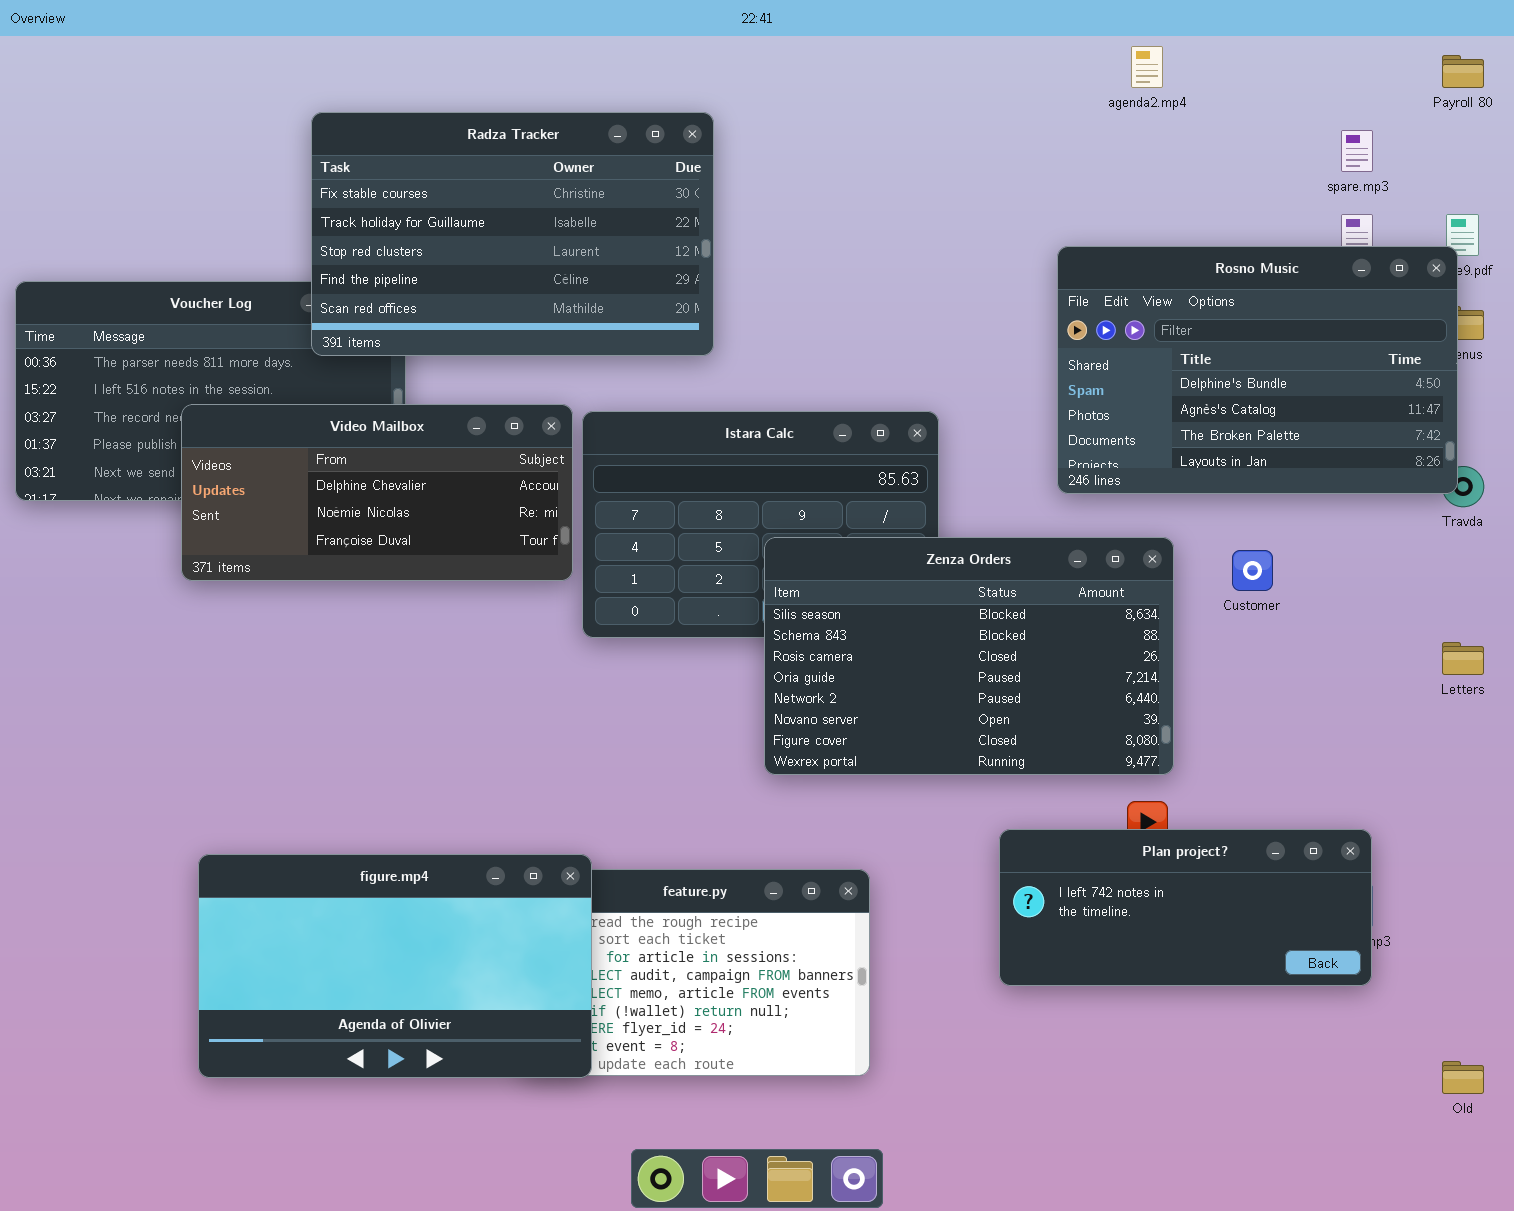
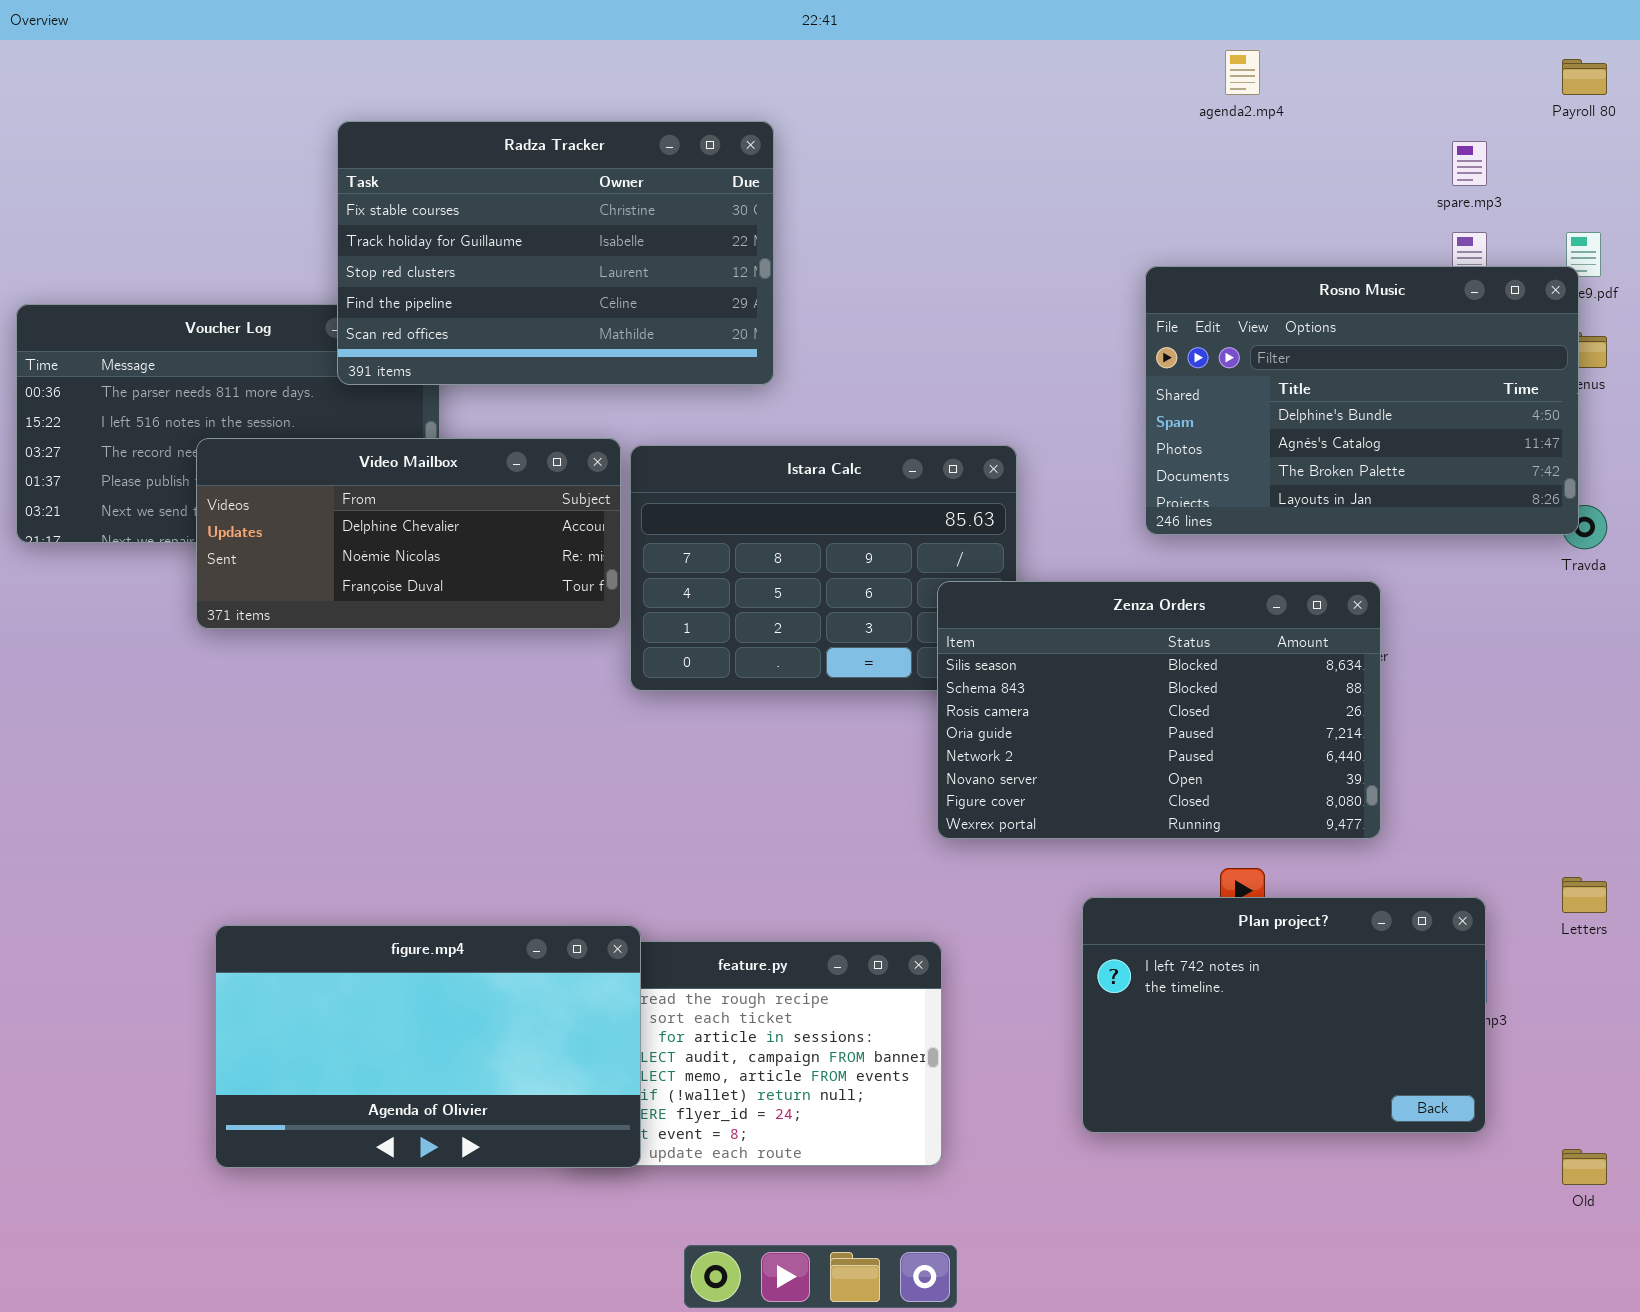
Zenza Orders: [764,537,1174,775] -> [937,581,1381,839], moved
Letters: [1442,642,1484,675] -> [1562,877,1607,913], moved
Plan project?: [999,829,1372,986] -> [1082,897,1486,1133], resized

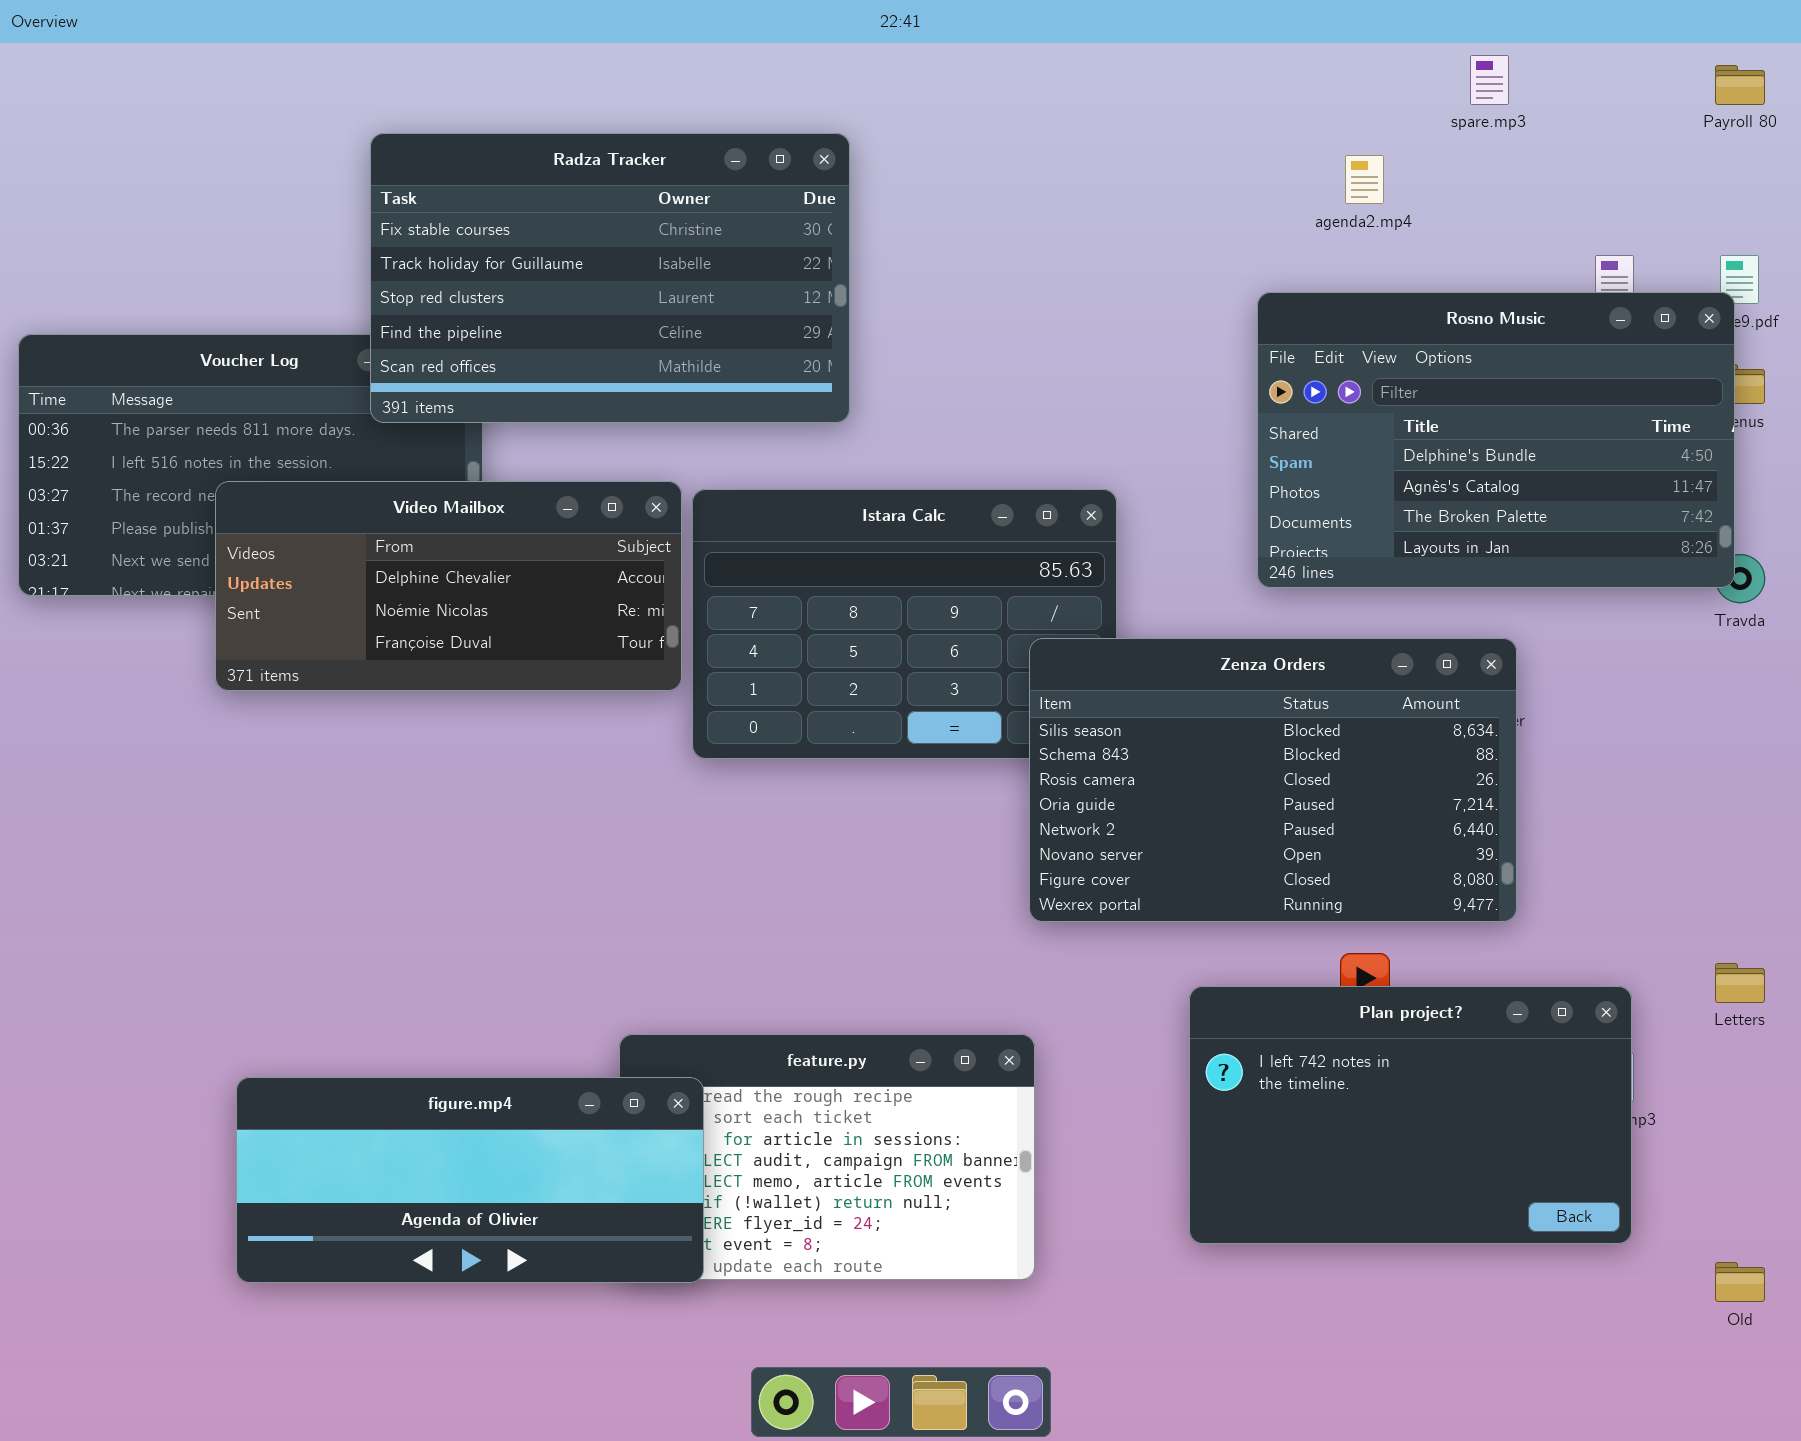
agenda2.mp4: [1225,50,1260,95] -> [1345,155,1384,204], moved
spare.mp3: [1452,141,1487,186] -> [1470,55,1509,105], moved
figure.mp4: [215,925,641,1168] -> [236,1077,704,1283], resized

